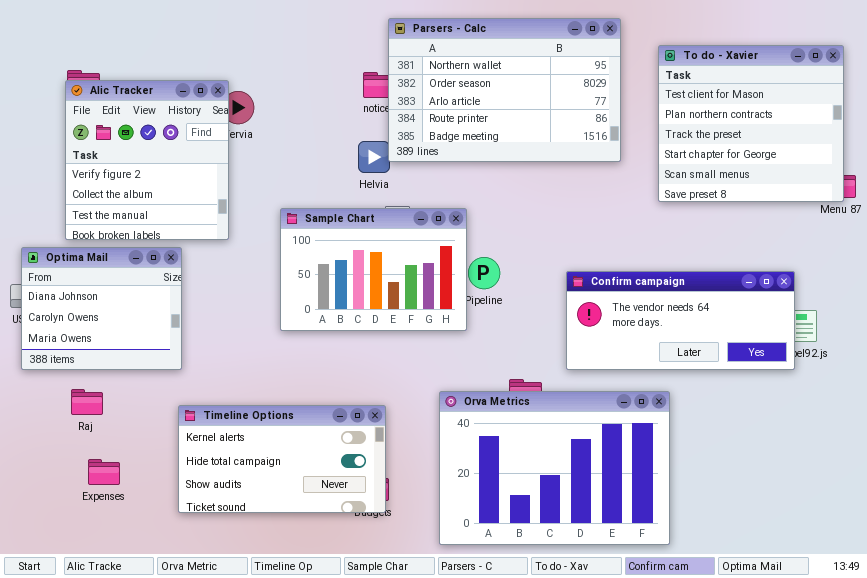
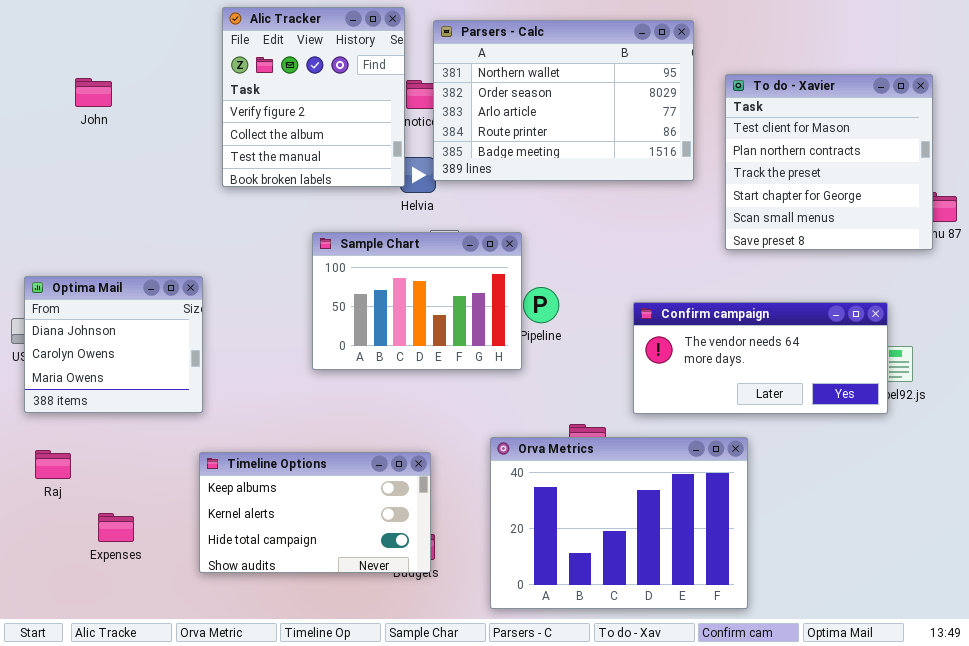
To do - Xavier: [658,45,844,202] -> [725,74,933,250], moved
Alic Tracker: [65,80,229,240] -> [222,7,405,187], moved
Raj: [71,389,103,415] -> [35,450,71,479], moved
Timeline Options: [178,405,386,513] -> [199,452,431,573], scrolled up 1 row

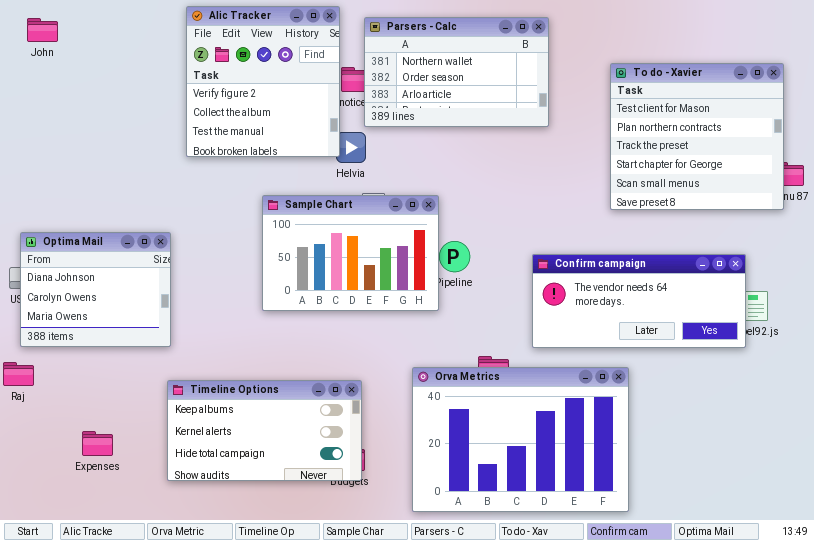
Parsers - Calc: [433,20,694,181] -> [364,17,549,127], resized
John: [75,78,112,107] -> [27,18,58,42], moved
Raj: [35,450,71,479] -> [3,362,34,386], moved

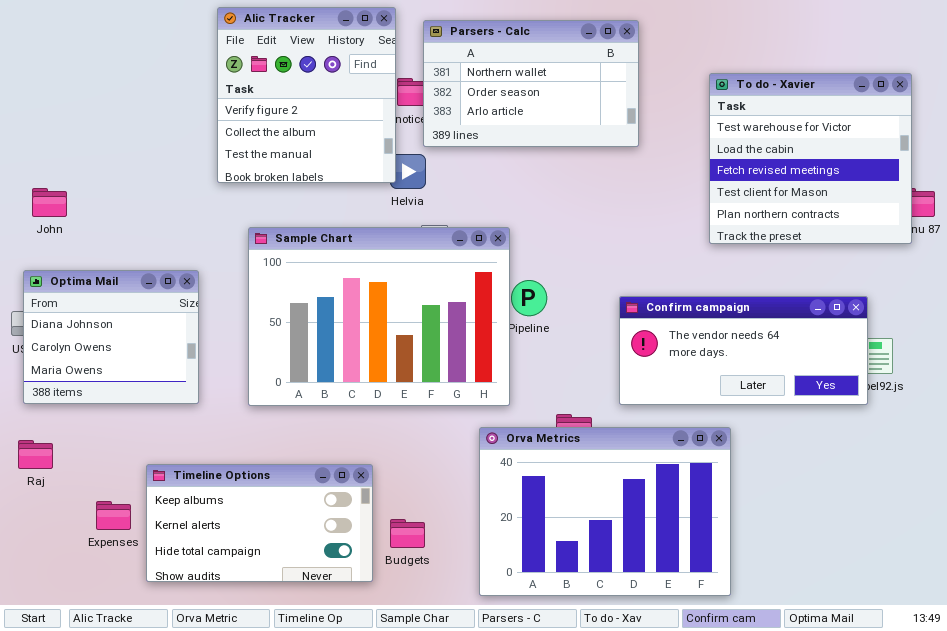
John: [27,18,58,42] -> [32,188,67,217], moved
To do - Xavier: [610,63,784,210] -> [709,73,912,244], scrolled up 3 rows
Sample Chart: [262,195,439,311] -> [248,227,510,406], resized
Raj: [3,362,34,386] -> [18,440,53,469], moved
Timeline Options: [167,380,362,481] -> [146,464,373,582], moved

